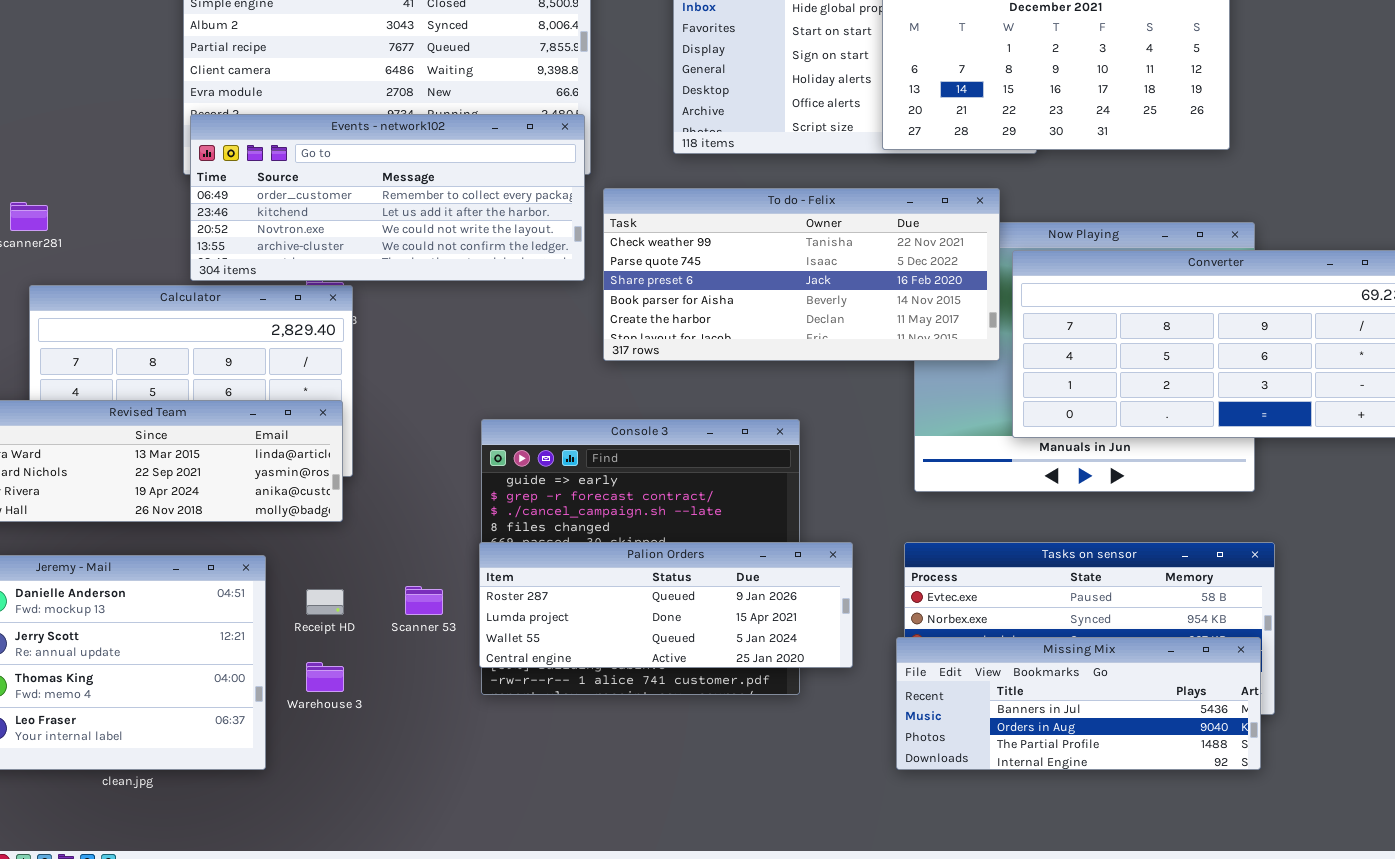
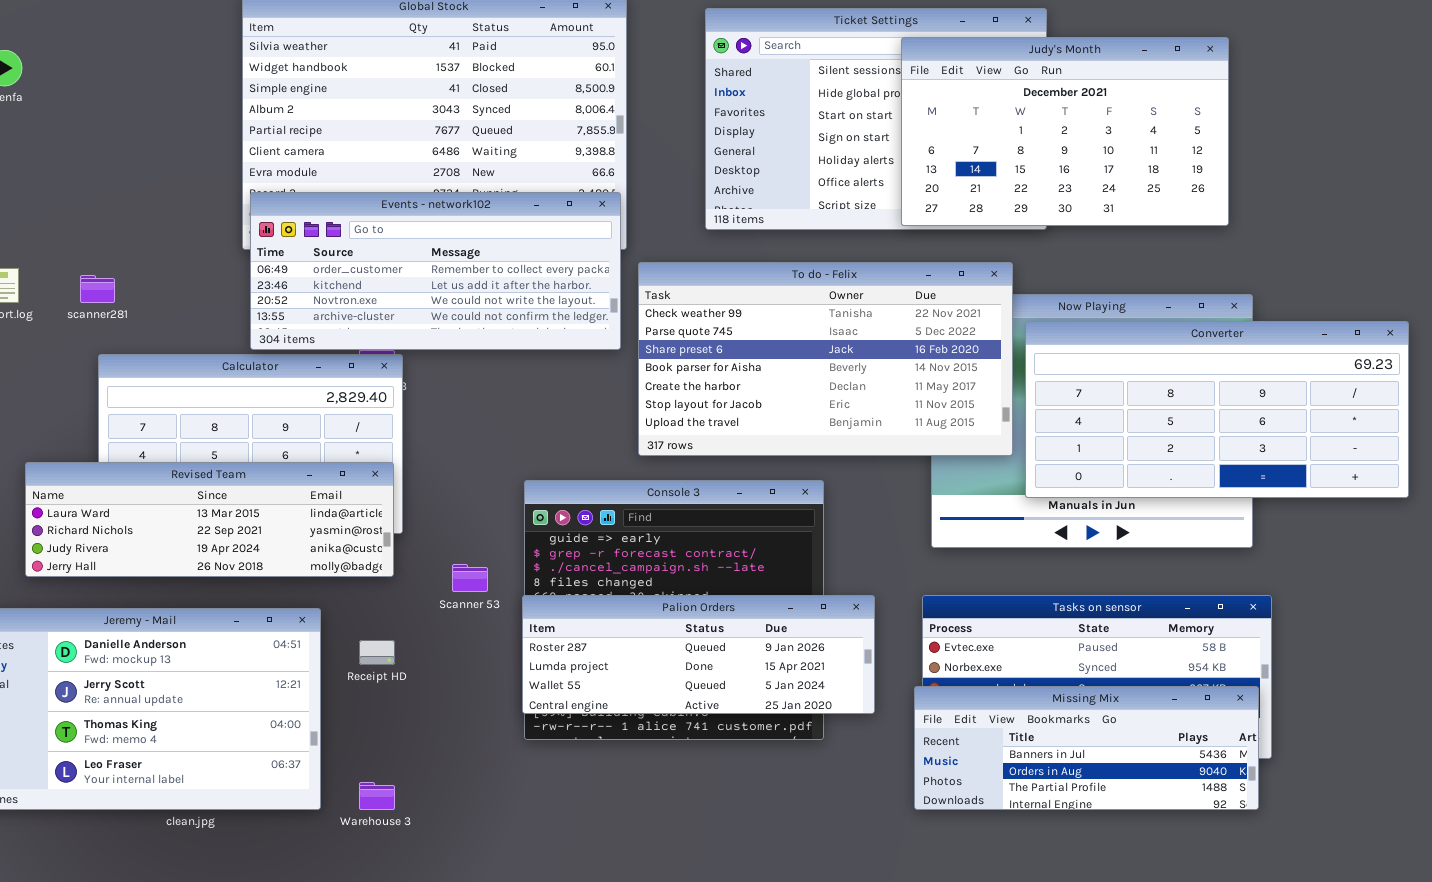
To do - Felix: [603,188,1000,361] -> [638,262,1013,456], resized
Scanner 53: [405,586,443,615] -> [452,564,488,592], moved
Warehouse 3: [306,662,344,692] -> [359,782,395,810], moved

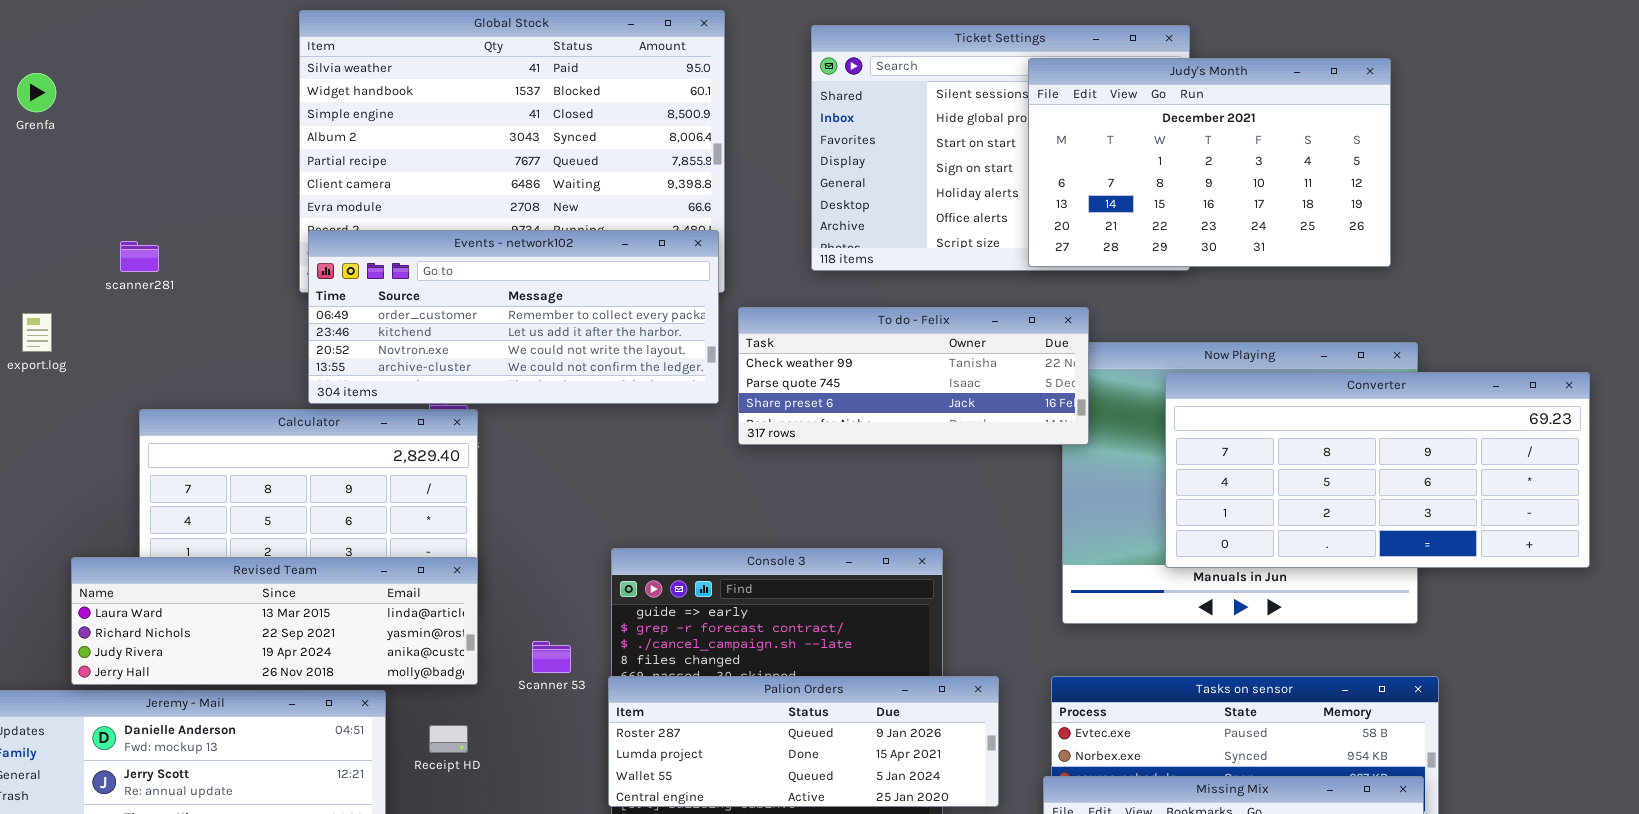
To do - Felix: [638,262,1013,456] -> [738,307,1089,445], resized
scanner281: [80,275,115,303] -> [120,241,159,272], moved
Revised Team: [25,462,394,577] -> [71,557,478,685], moved

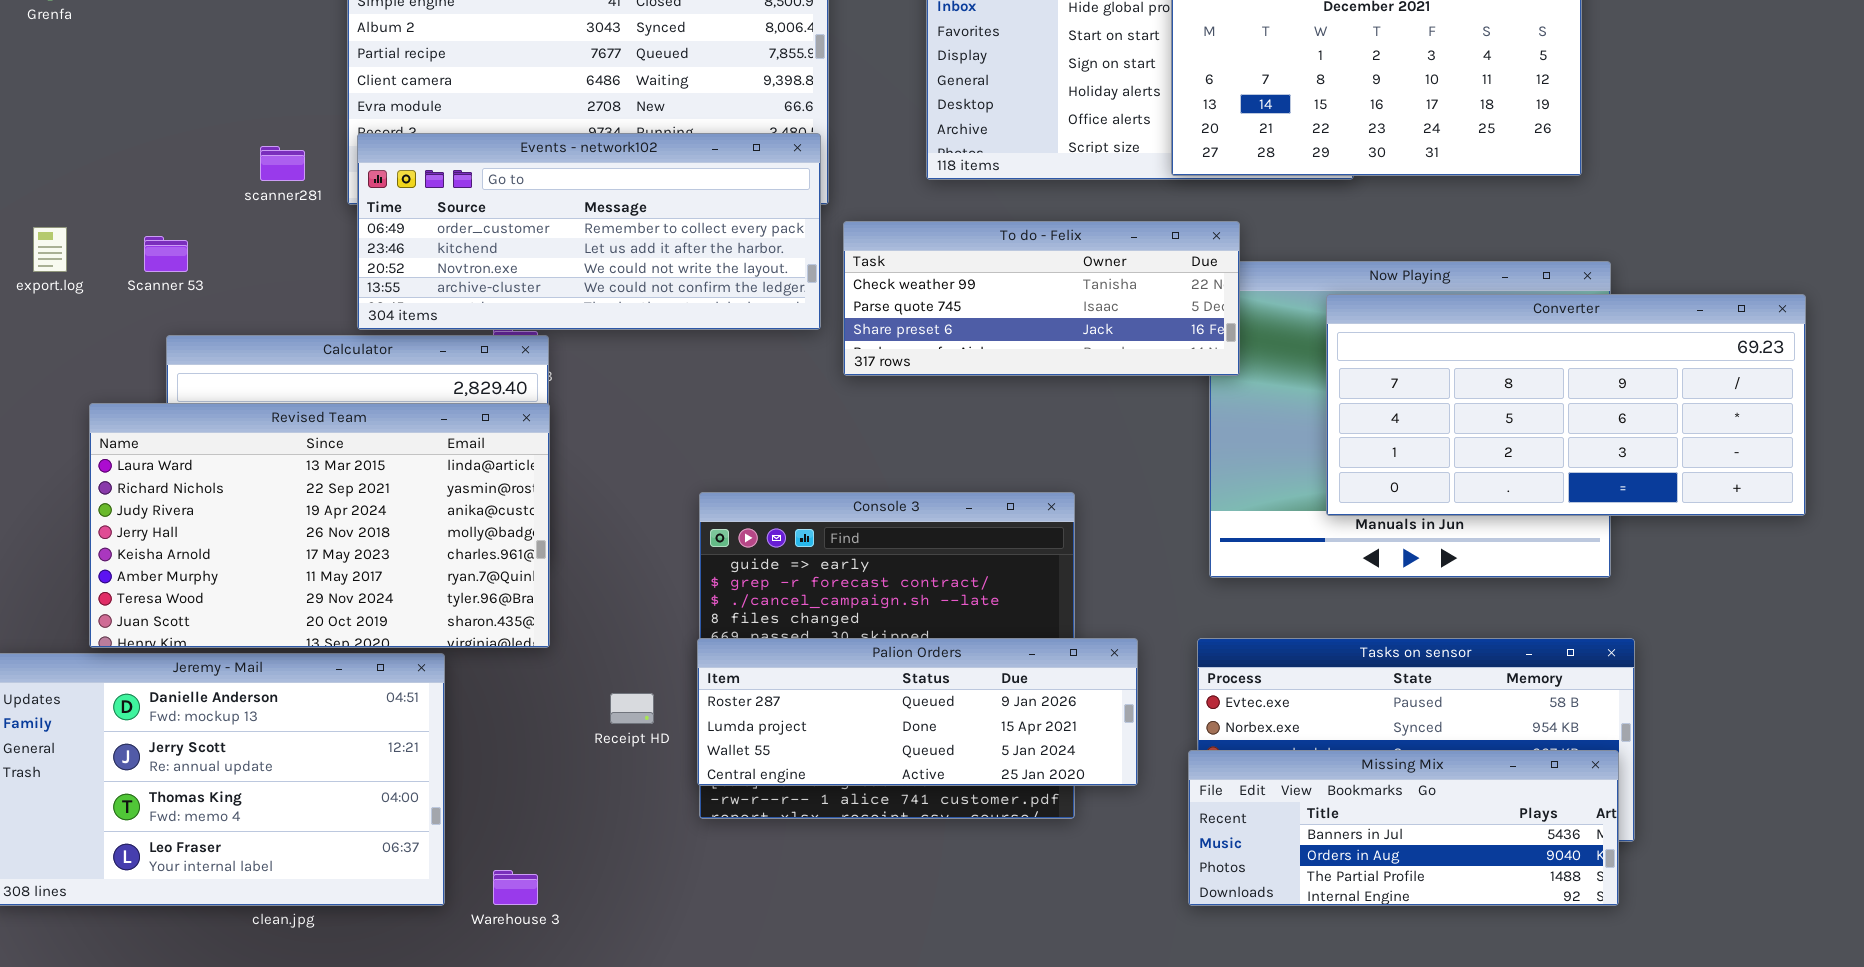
scanner281: [120,241,159,272] -> [260,146,305,181], moved
Revised Team: [71,557,478,685] -> [89,403,550,648], resized
Scanner 53: [532,641,571,673] -> [144,236,188,272], moved
Receipt HD: [429,725,468,753] -> [610,693,654,724], moved

